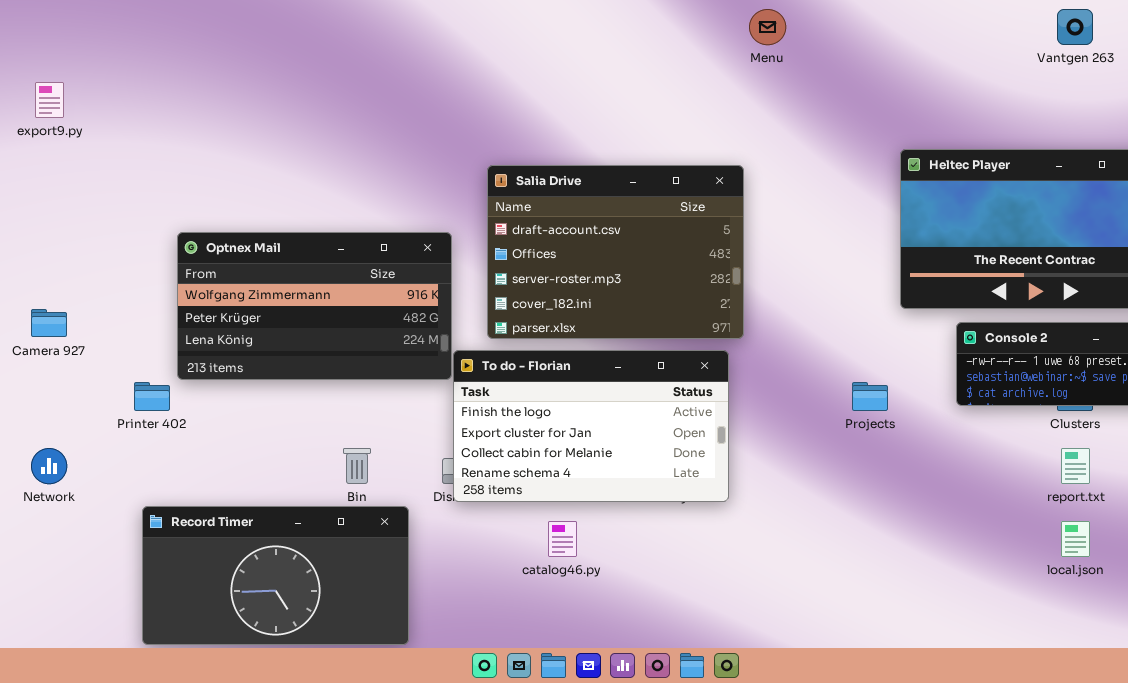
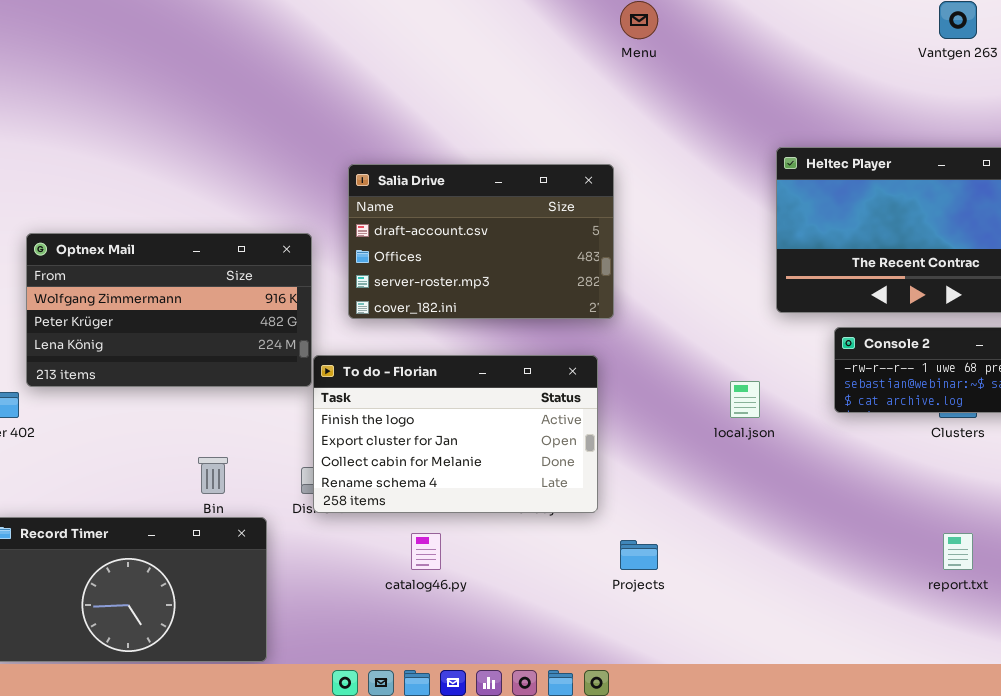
Salia Drive: [487,165,744,339] -> [348,164,614,319], resized
Projects: [852,382,888,411] -> [620,540,658,570], moved
report.txt: [1061,448,1090,484] -> [943,533,973,570], moved
local.json: [1061,521,1090,557] -> [730,381,760,418], moved

